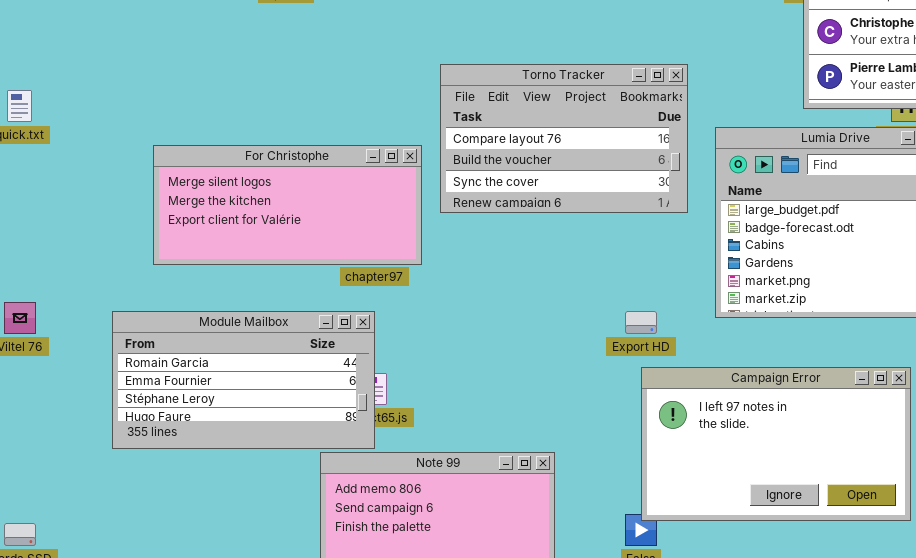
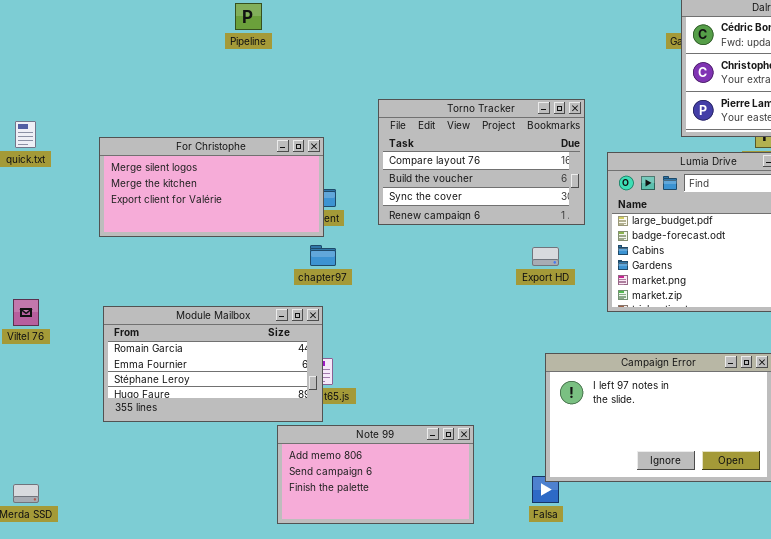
For Christophe: [153,145,422,265] -> [99,137,324,237], moved
Export HD: [625,311,657,334] -> [532,247,559,266], moved

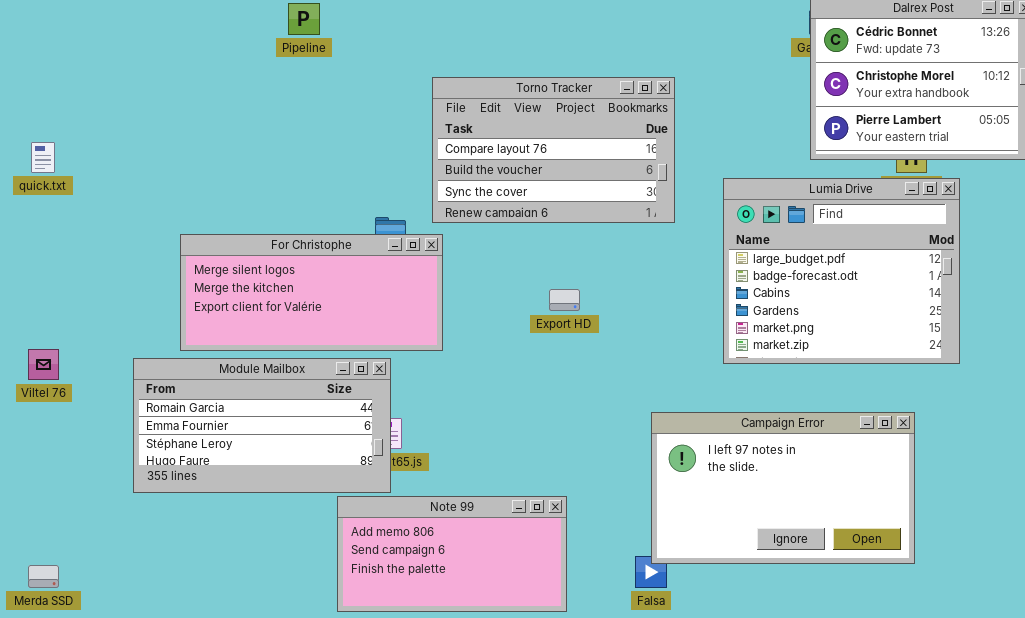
Torno Tracker: [378,99,585,225] -> [432,77,675,223], moved
For Christophe: [99,137,324,237] -> [180,234,443,351], moved
Export HD: [532,247,559,266] -> [549,289,580,311], moved

